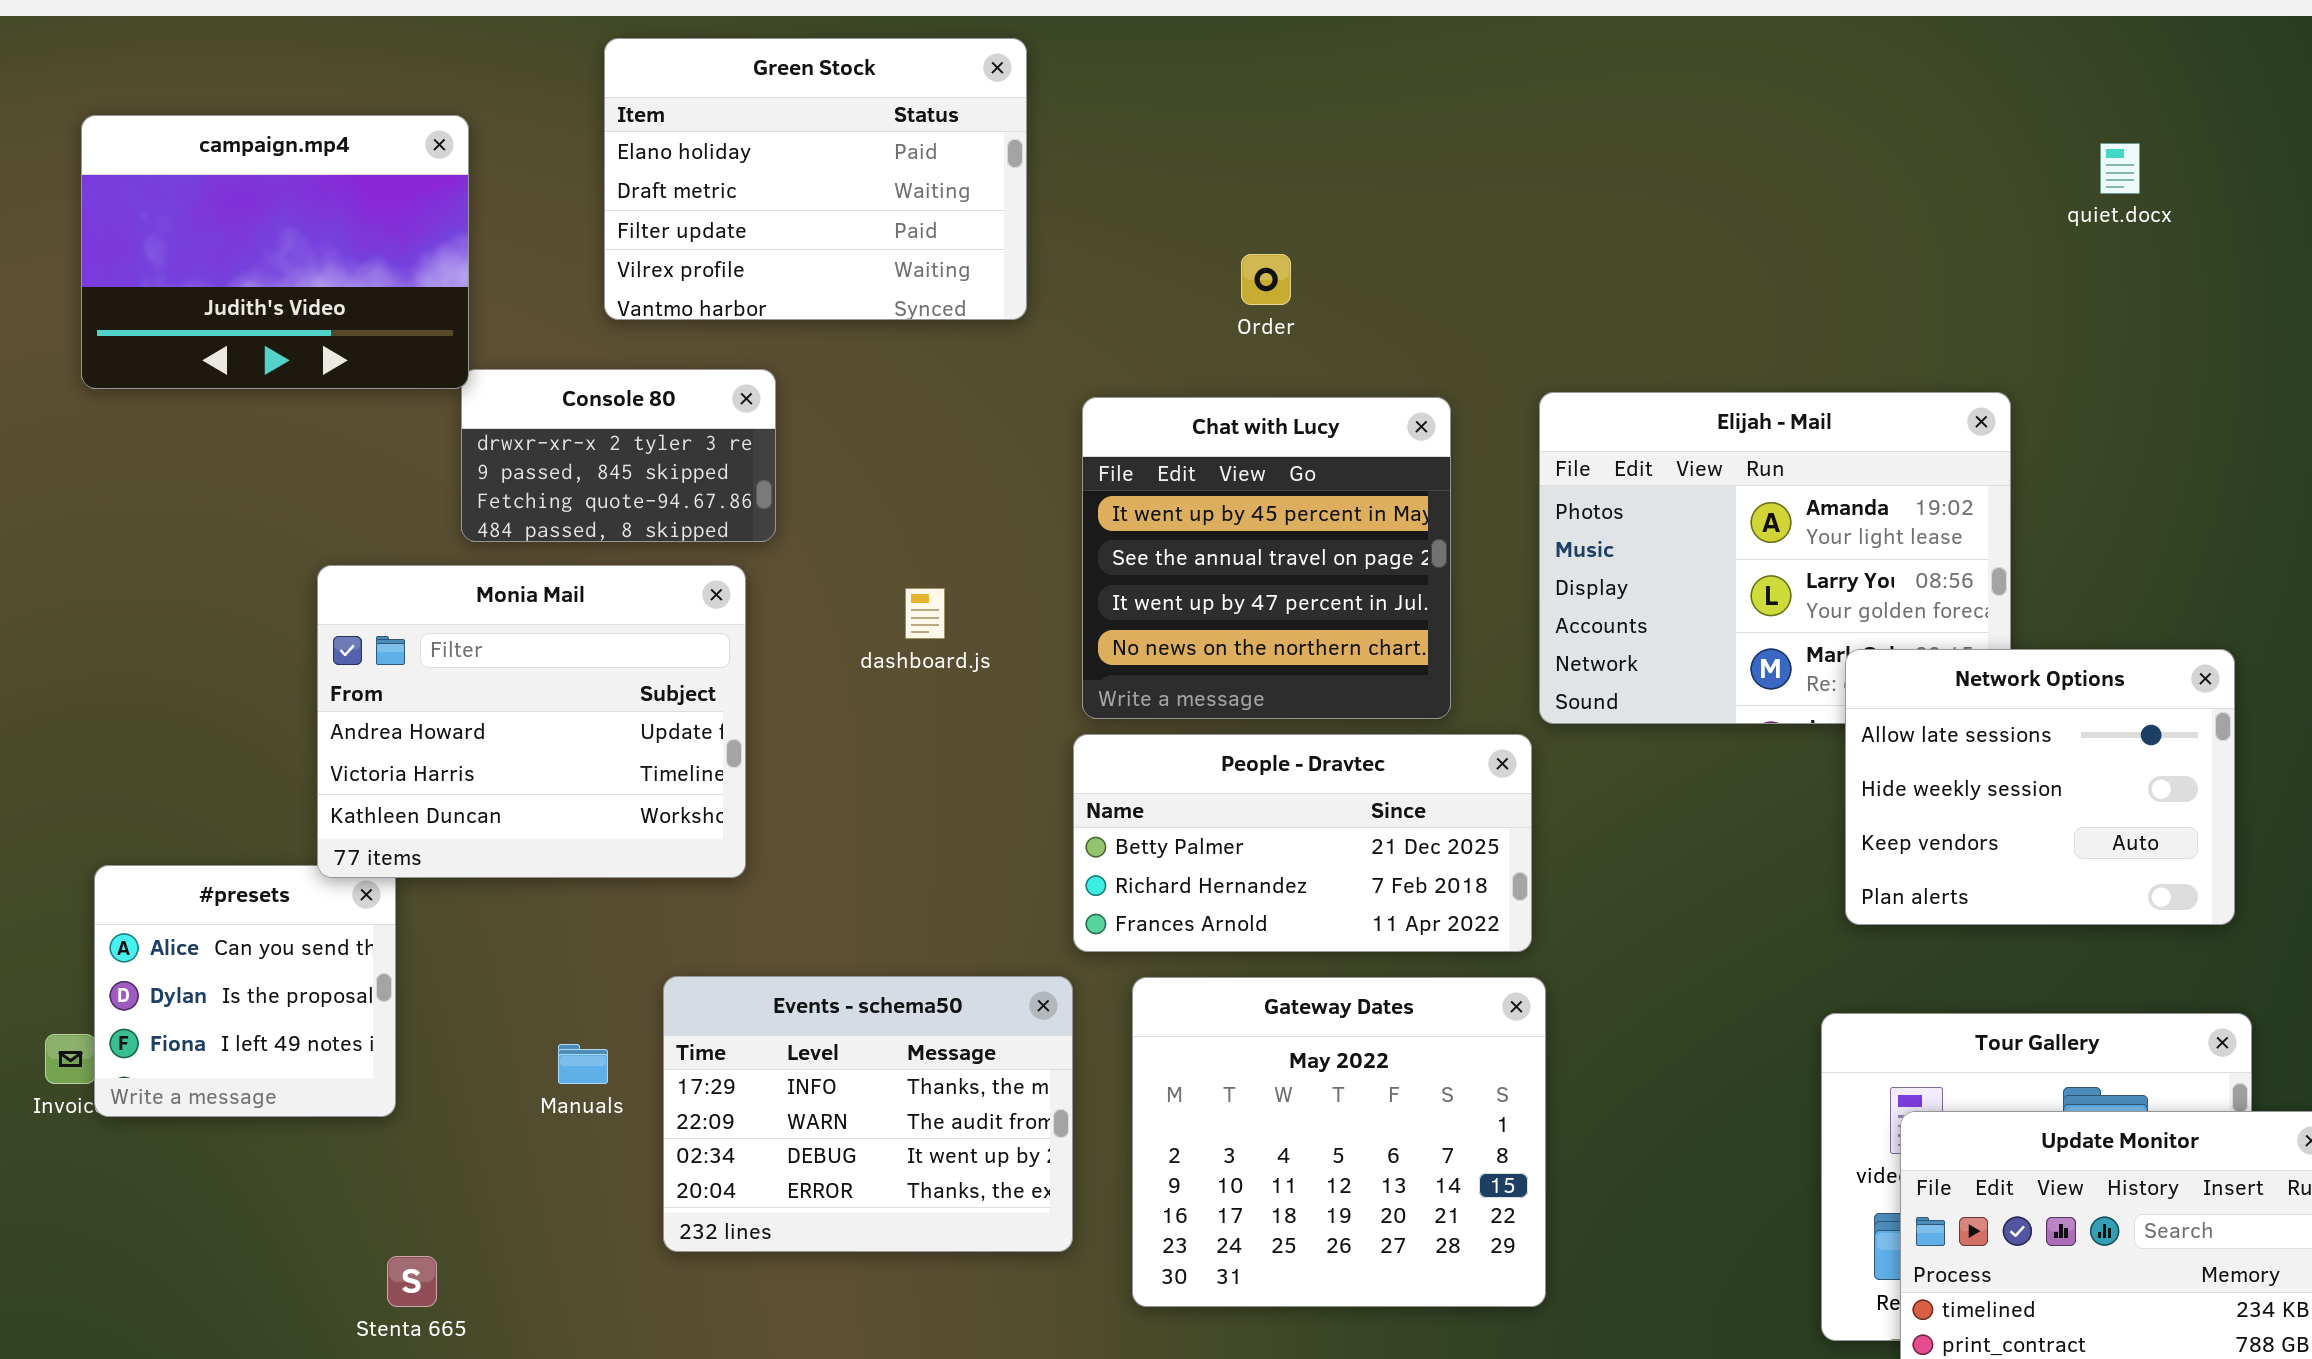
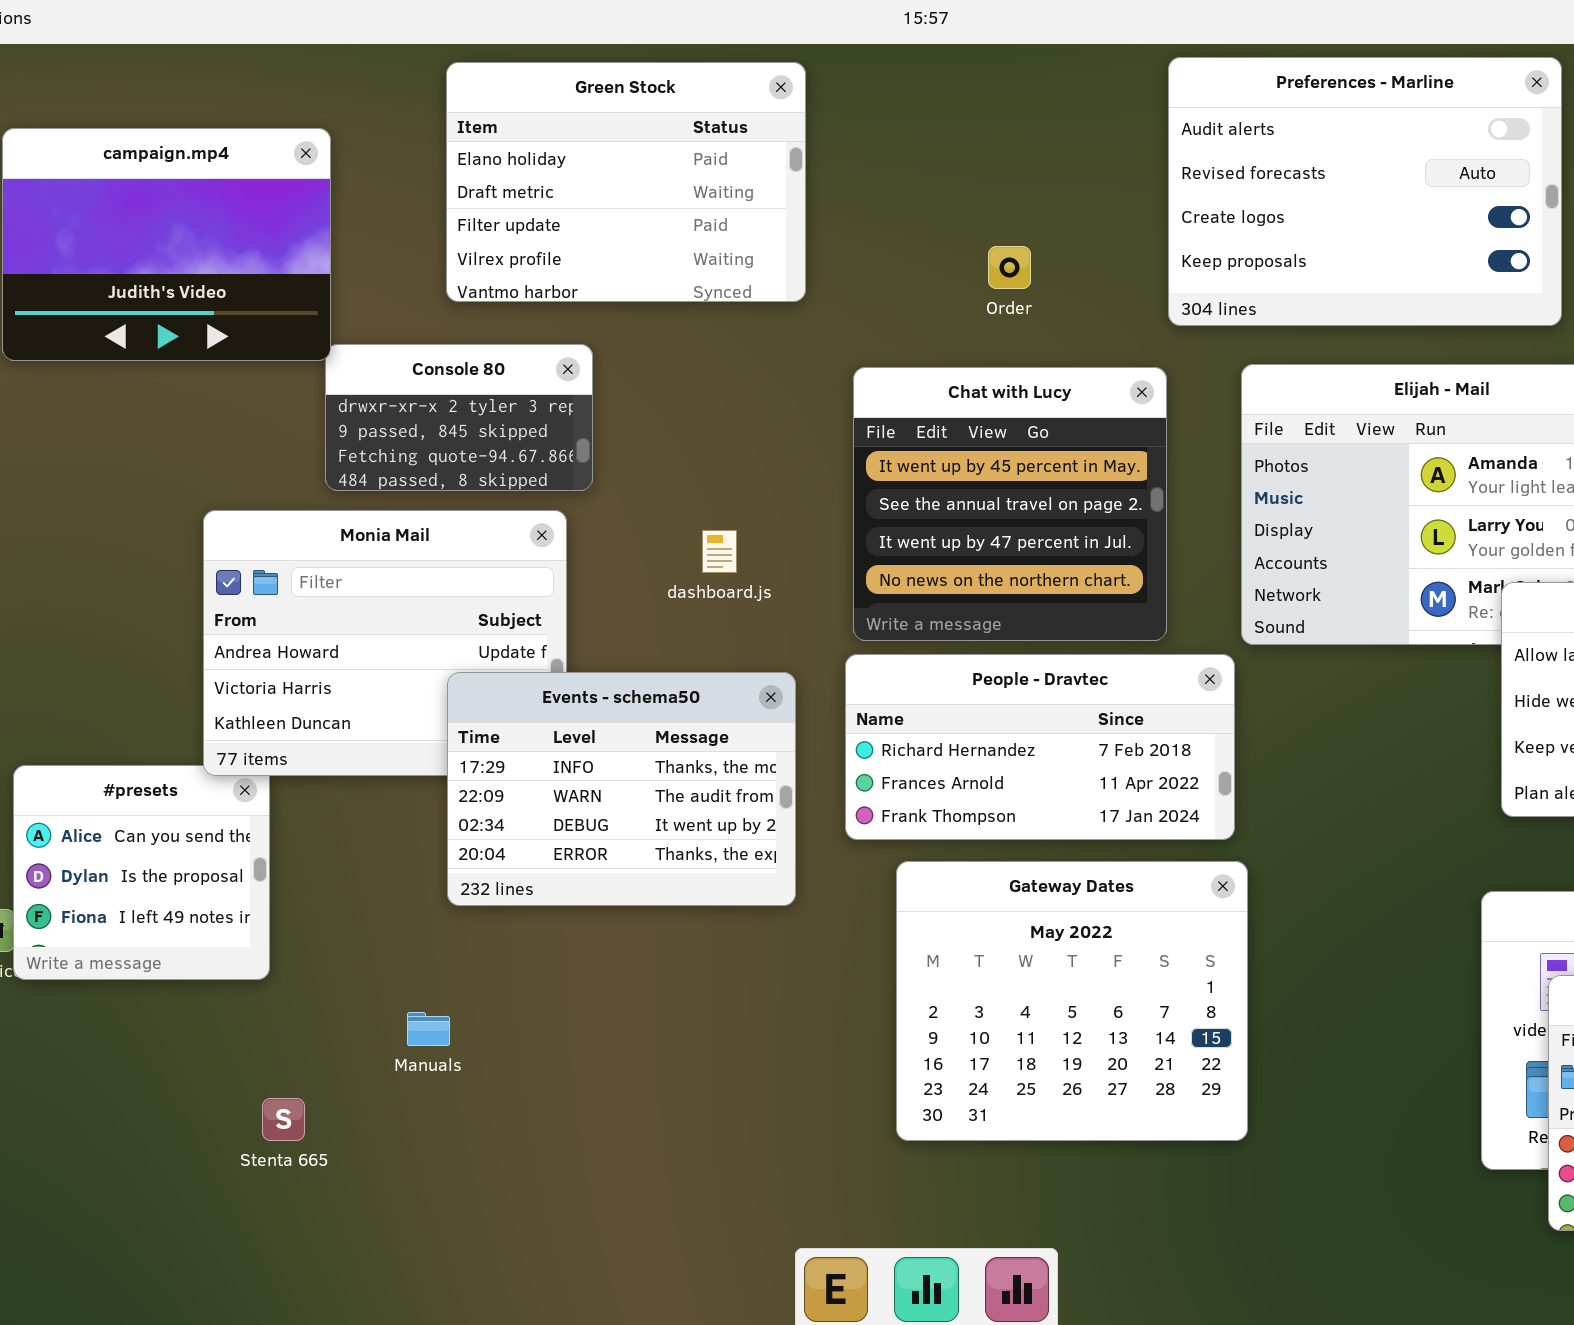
Preferences - Marline: none -> [1168,57,1562,326], opened
People - Dravtec: [1073,734,1532,952] -> [845,654,1235,840], scrolled down 1 row
Events - schema50: [663,976,1073,1252] -> [447,672,796,906], moved
Manuals: [558,1044,608,1084] -> [407,1012,450,1046], moved

